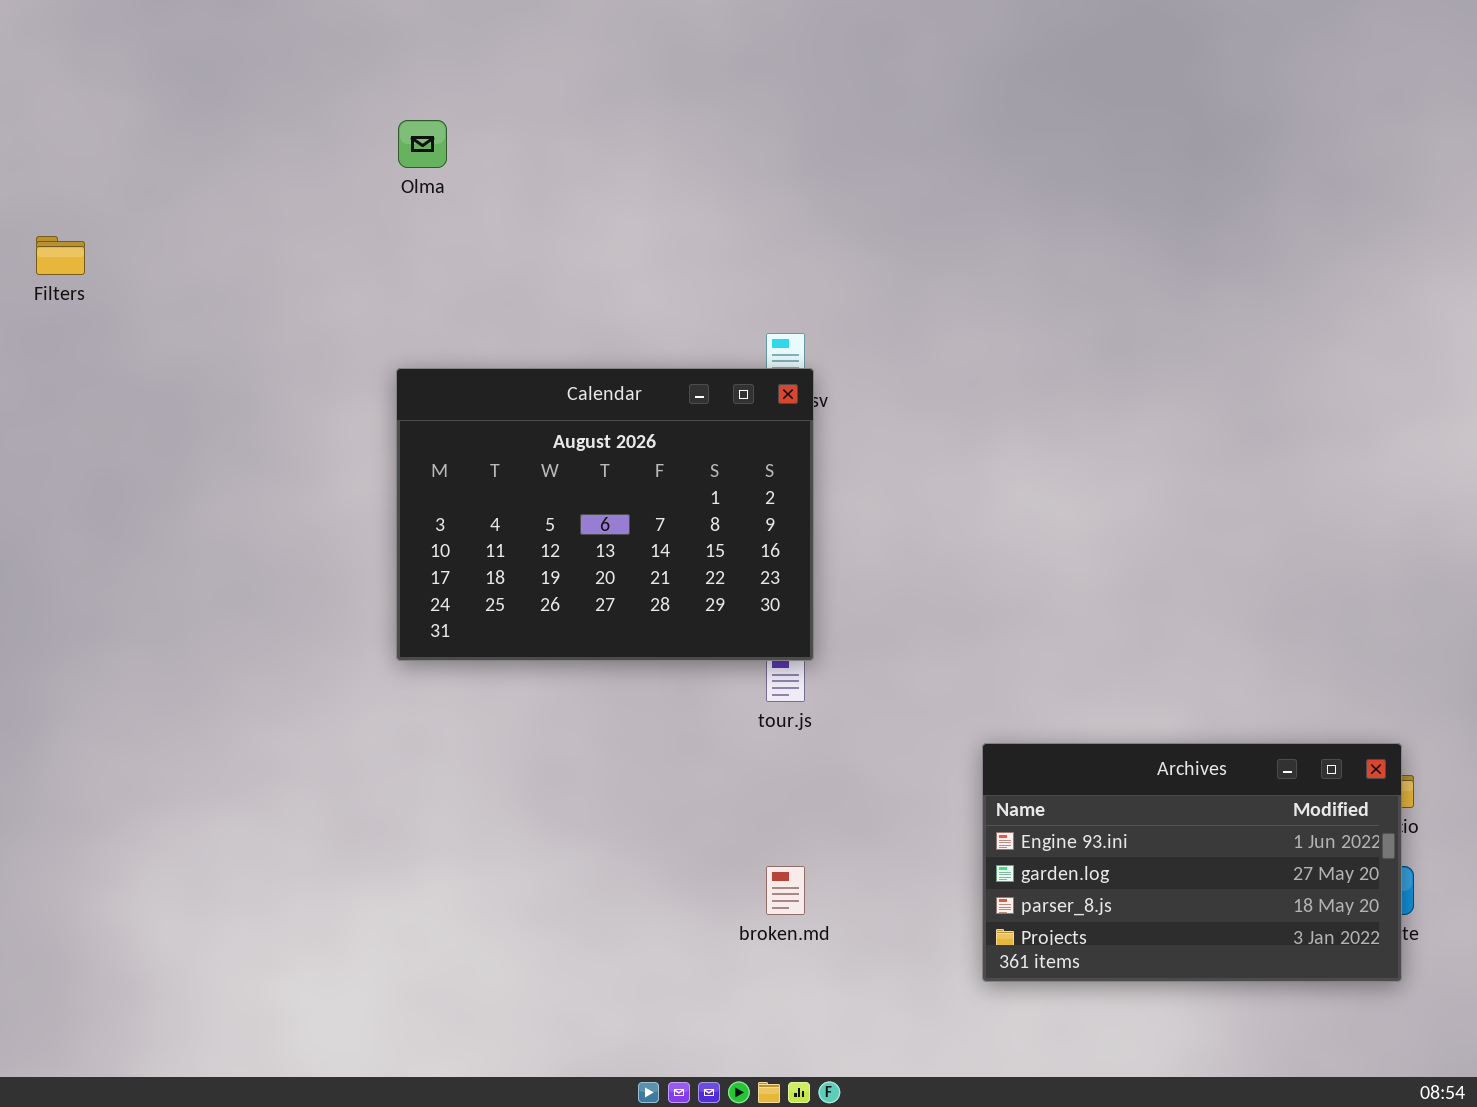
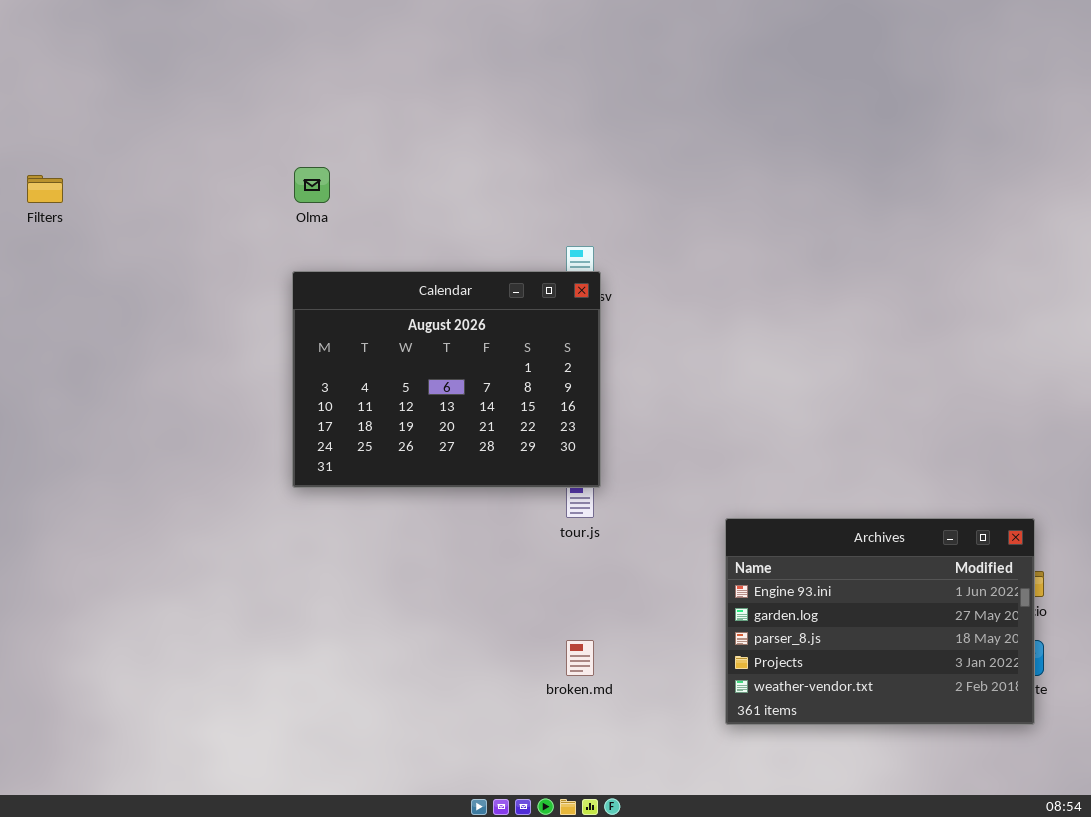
Olma: [398,120,447,168] -> [294,167,330,203], moved
Archives: [982,743,1402,982] -> [725,518,1035,725], resized

